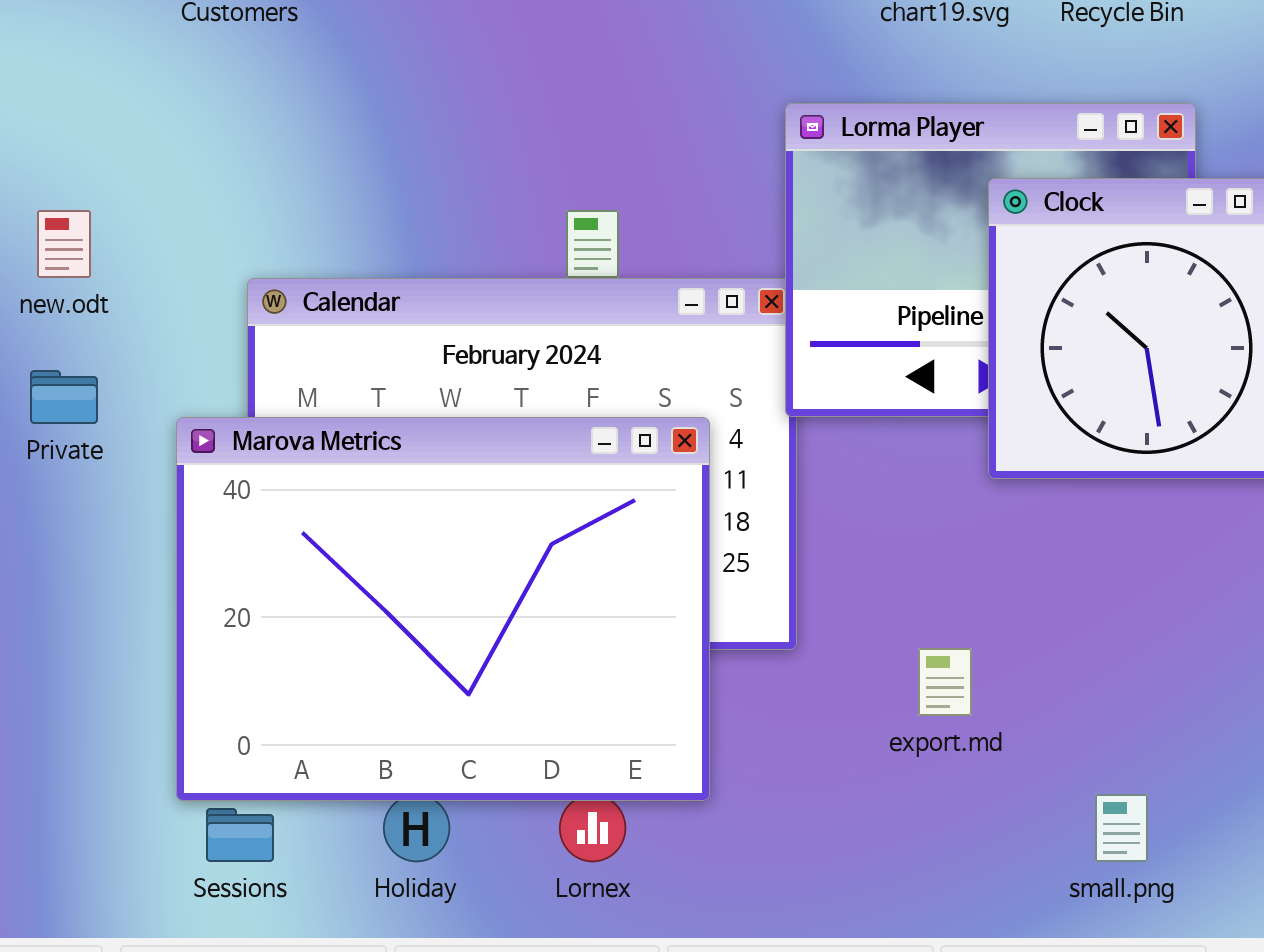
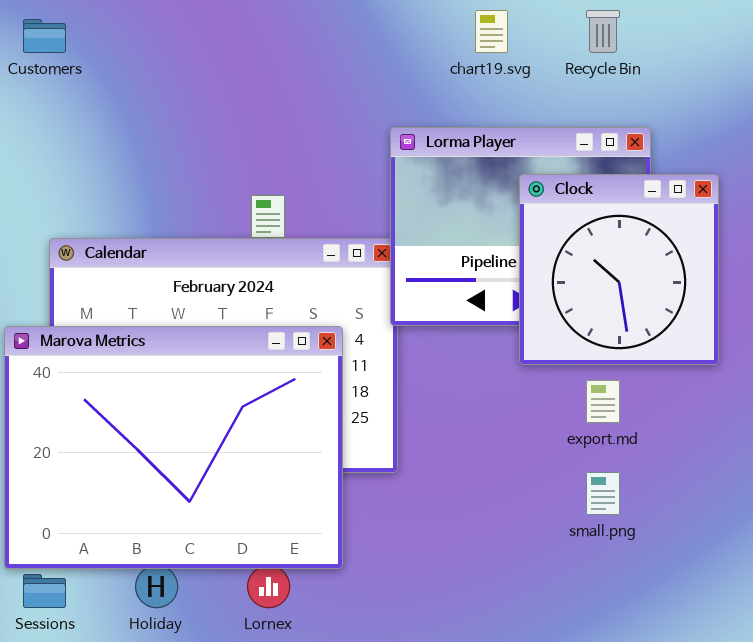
export.md: [918,648,972,716] -> [586,380,620,423], moved
small.png: [1095,794,1148,862] -> [586,472,620,515], moved

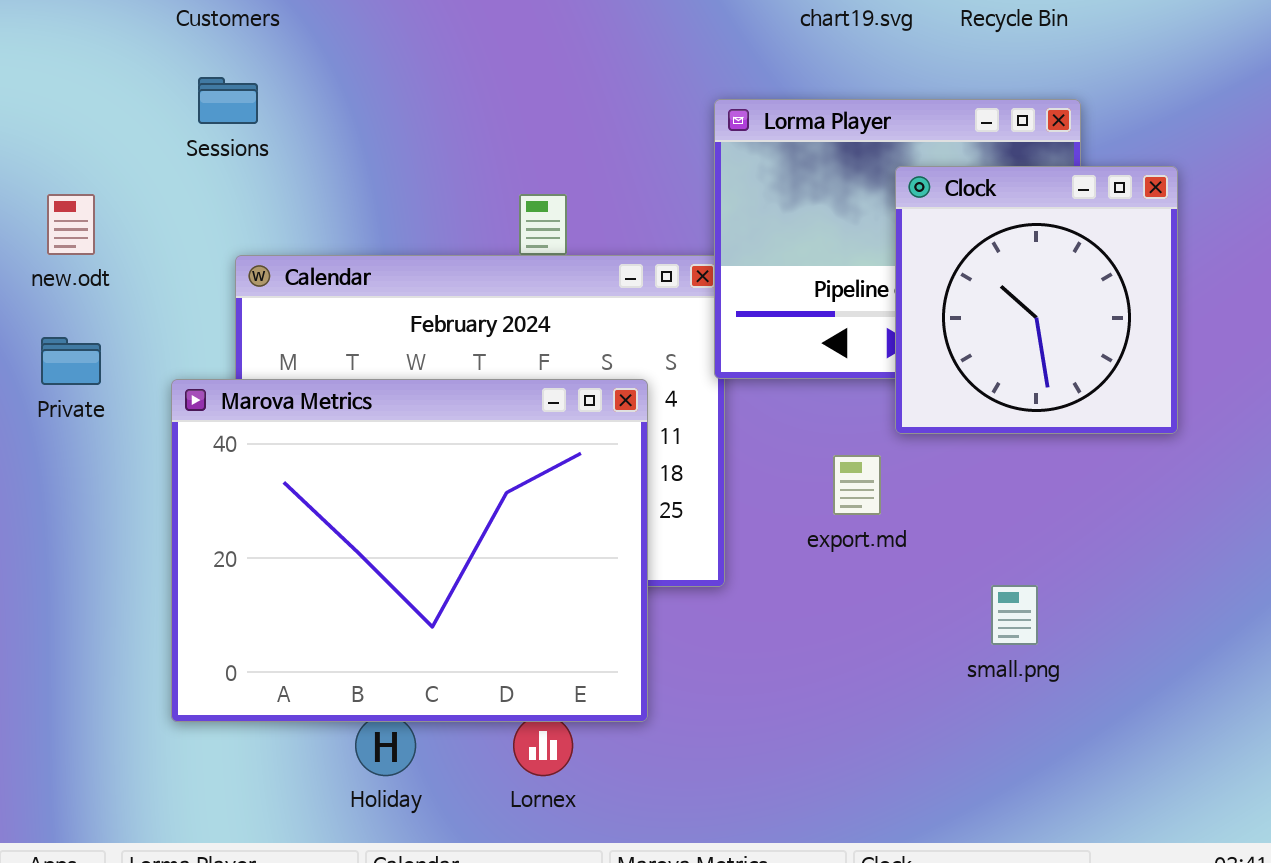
export.md: [586,380,620,423] -> [833,455,881,515], moved
Sessions: [23,574,66,608] -> [198,77,258,124], moved

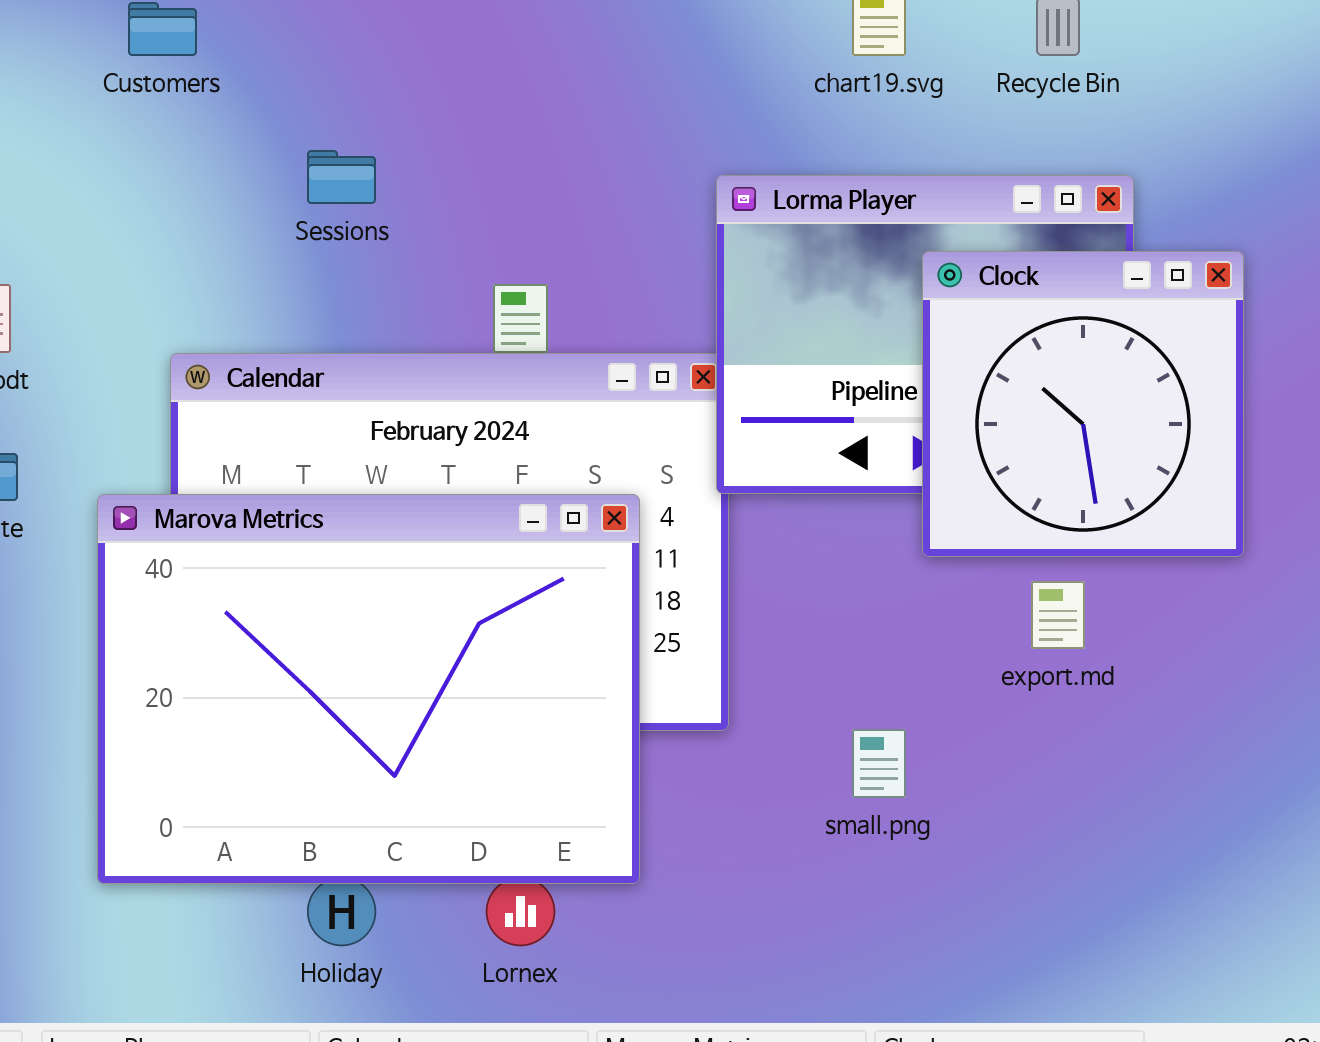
Sessions: [198,77,258,124] -> [307,150,376,204], moved
export.md: [833,455,881,515] -> [1031,581,1085,649], moved
small.png: [991,585,1038,645] -> [852,729,906,798], moved

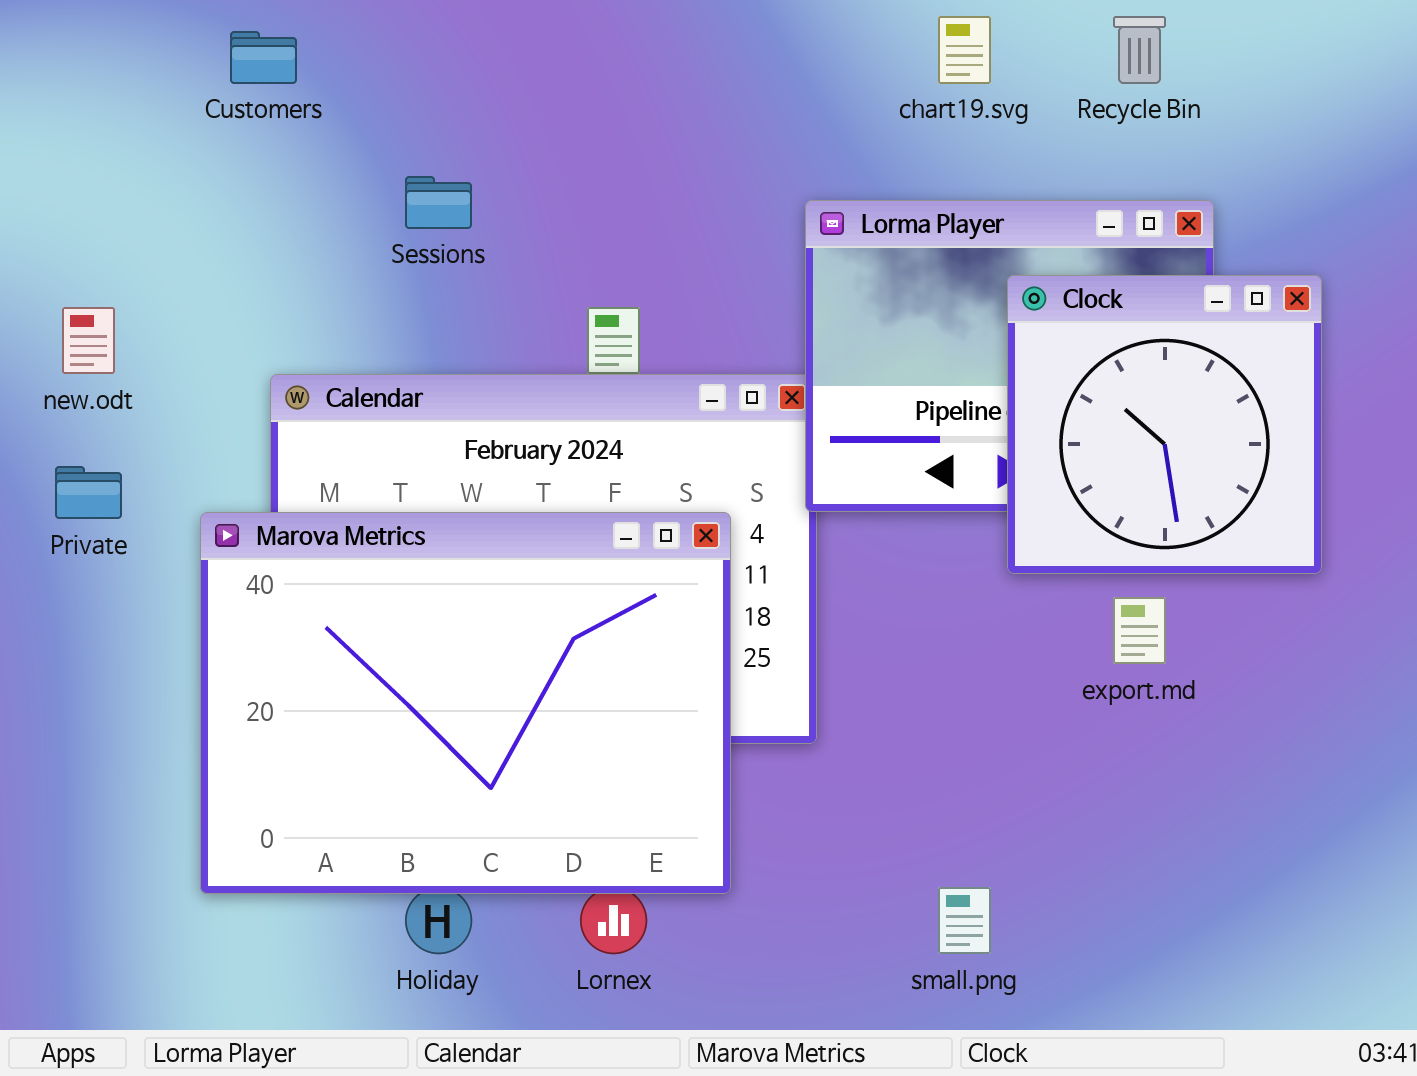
small.png: [852,729,906,798] -> [938,887,991,954], moved

